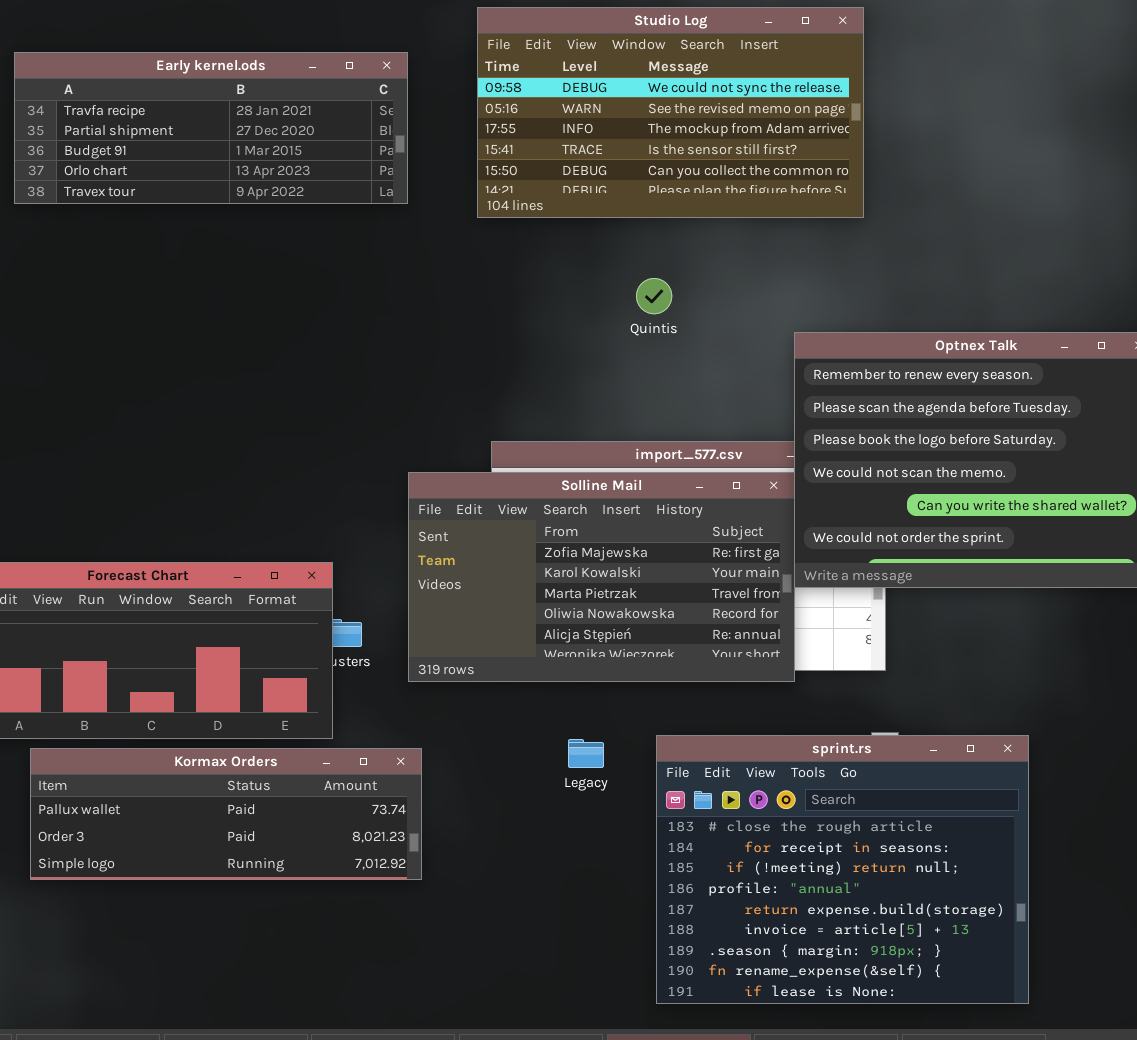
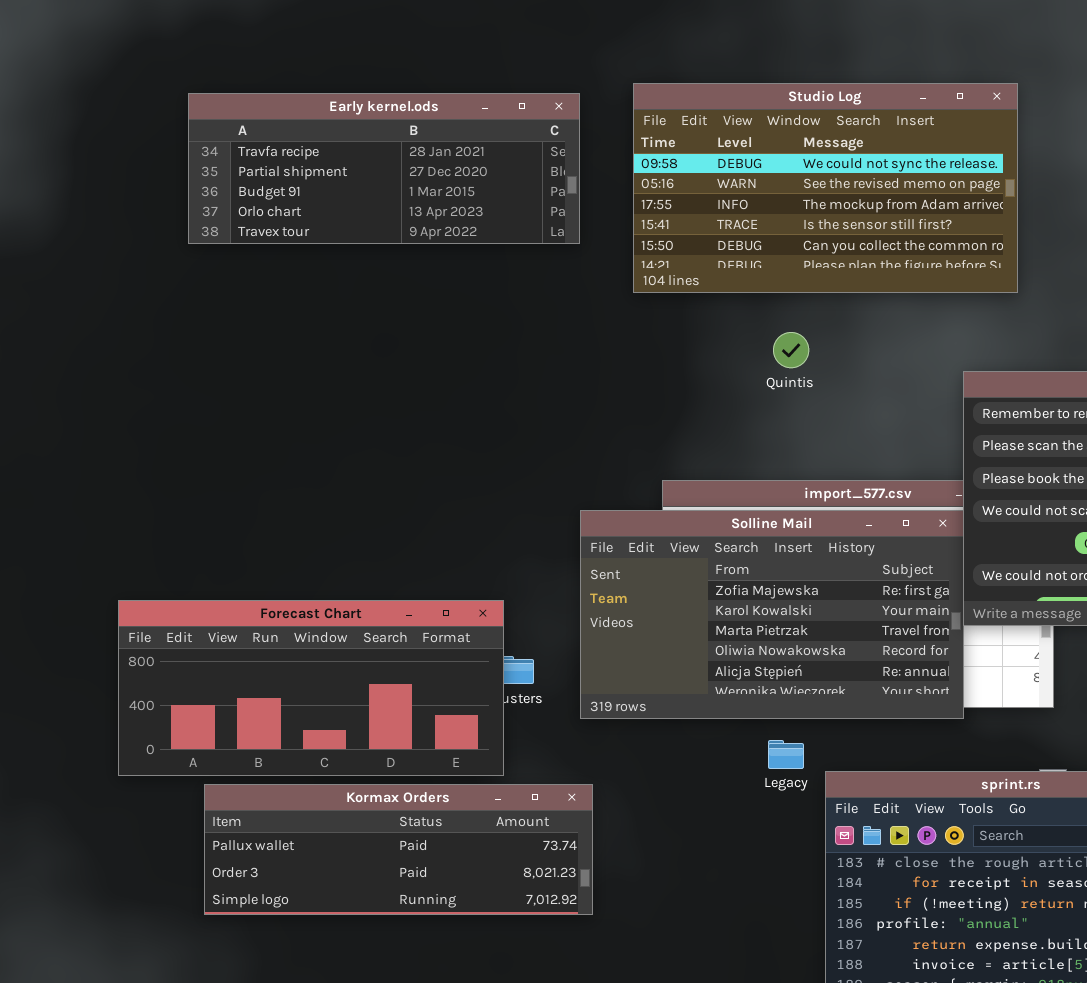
Studio Log: [477,7,864,218] -> [633,83,1018,293], moved
Quintis: [636,278,672,314] -> [773,332,809,368], moved
Legacy: [568,739,604,768] -> [768,740,804,769], moved

